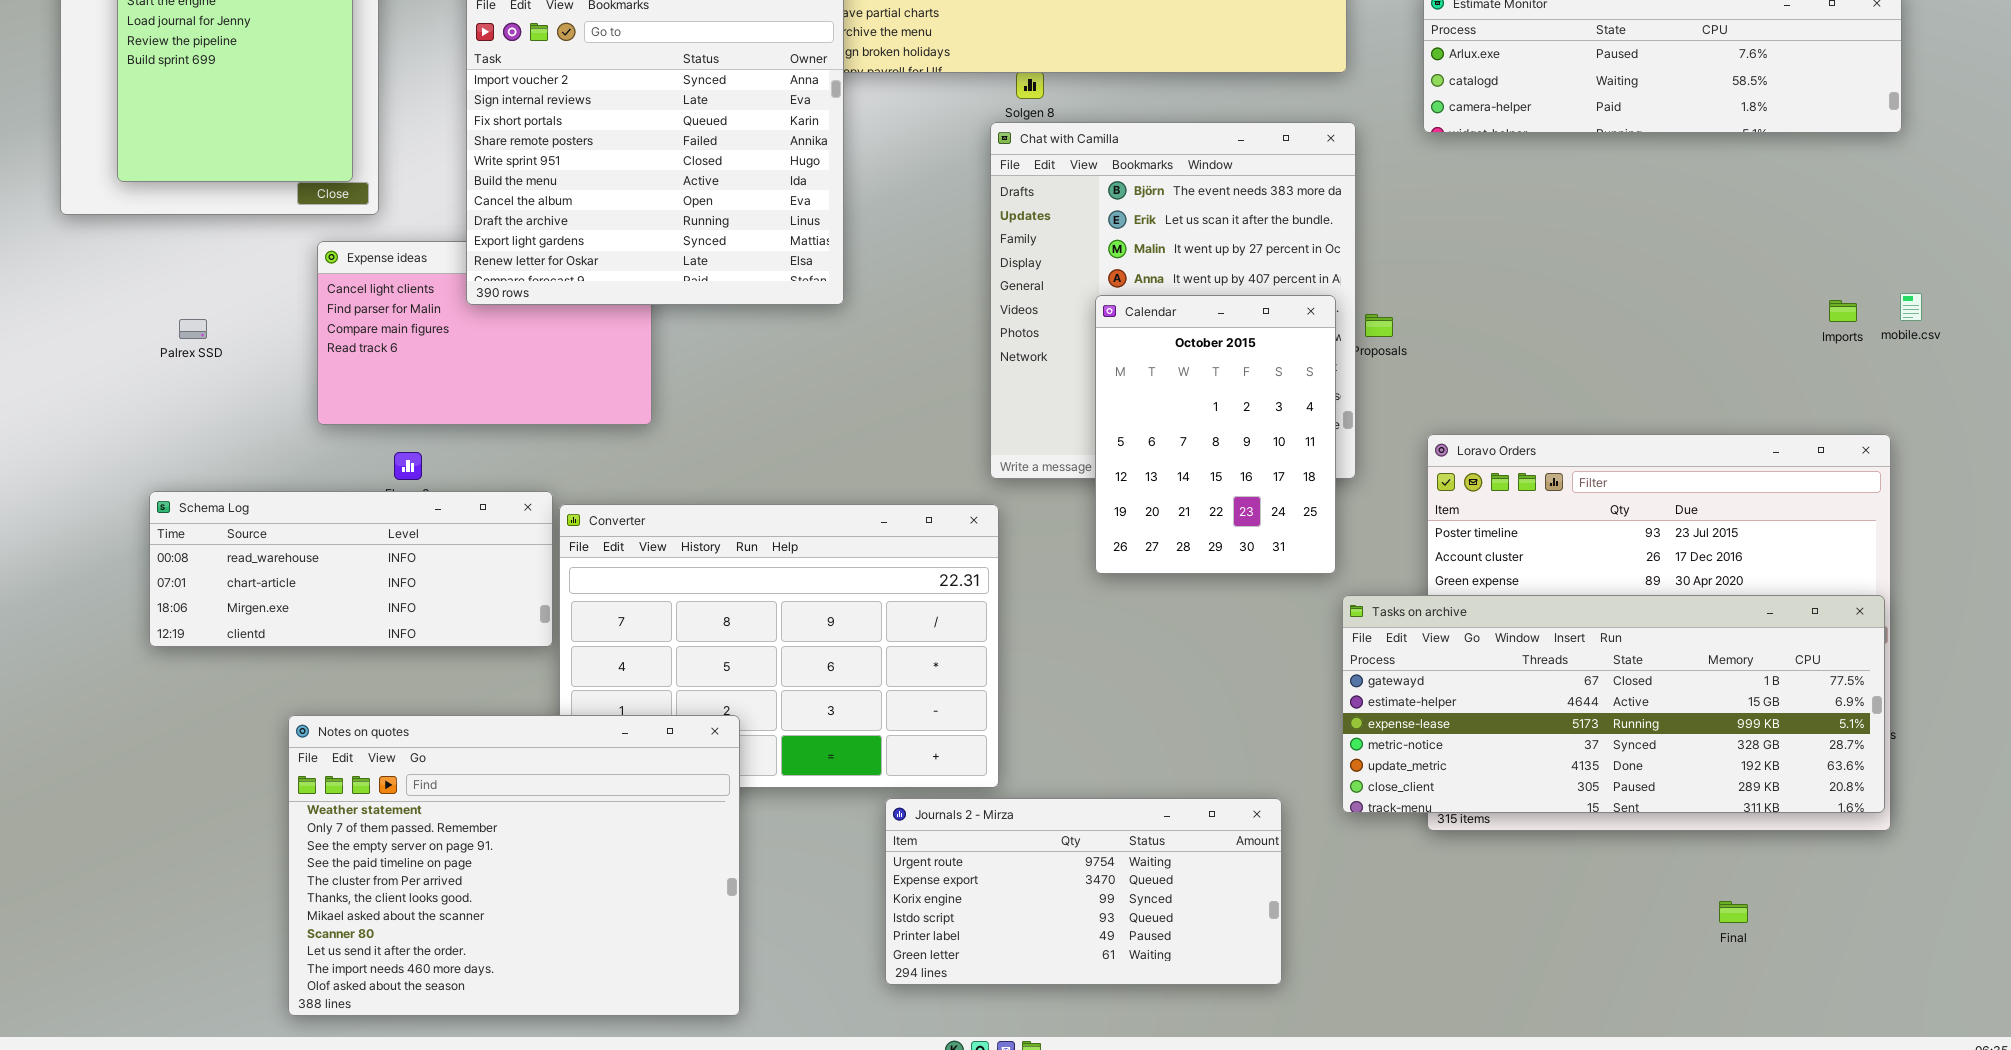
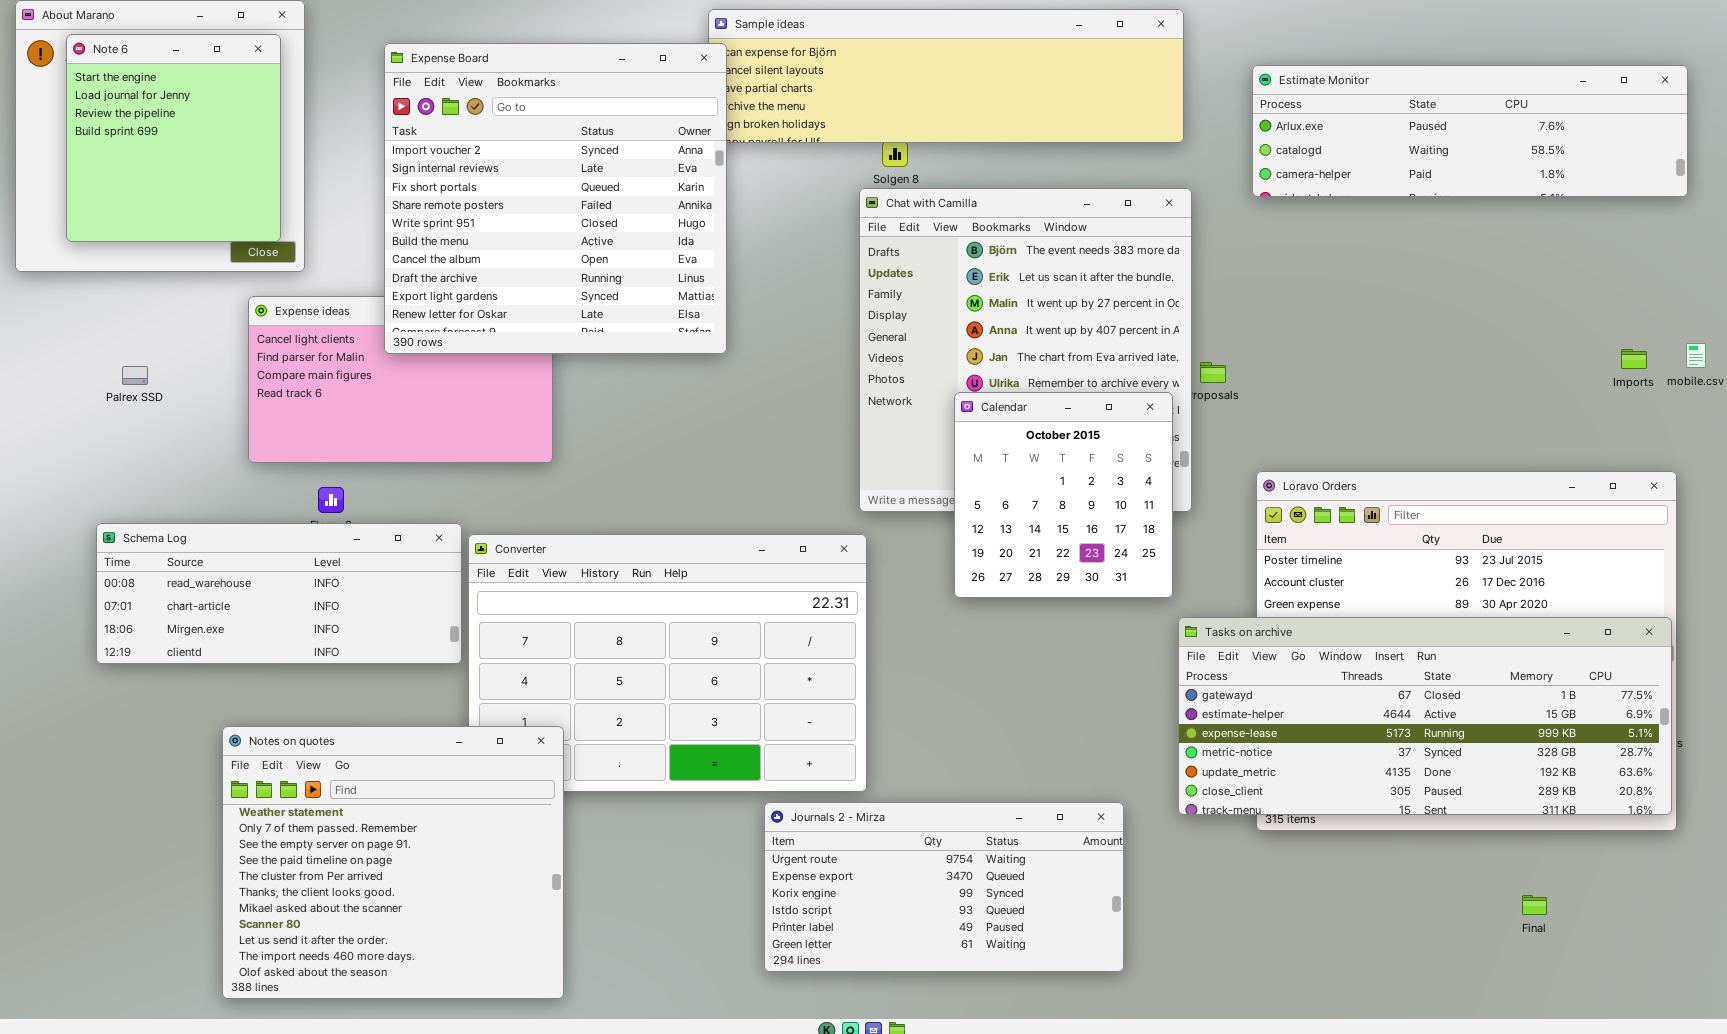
Calendar: [1095,295,1336,574] -> [954,392,1173,598], resized
Notes on quotes: [288,715,740,1016] -> [222,726,564,999], resized

